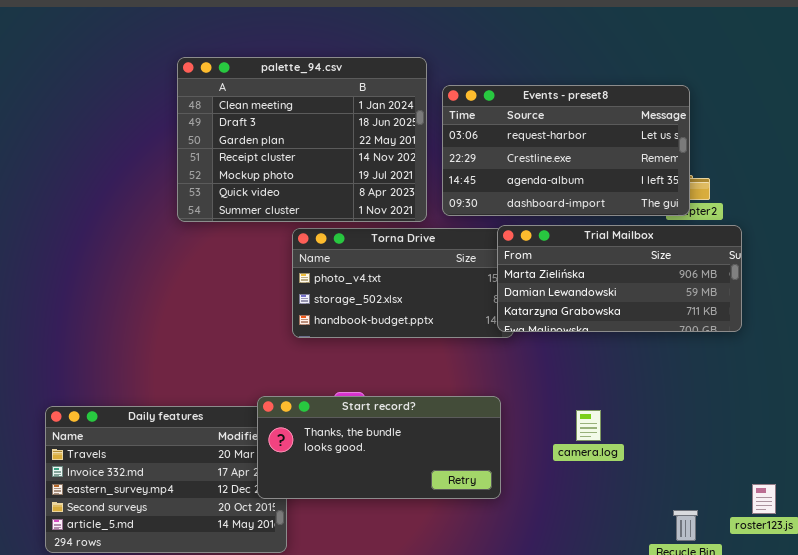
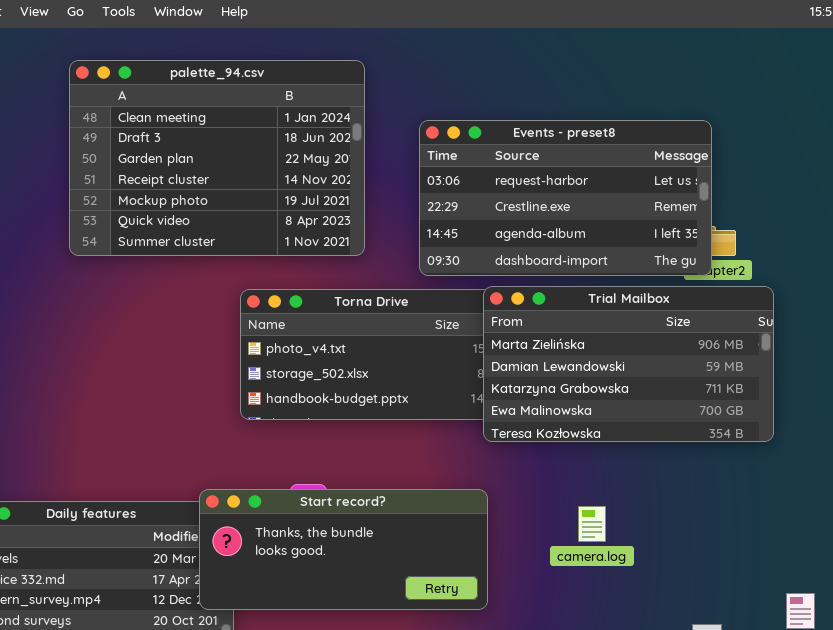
palette_94.csv: [177,57,427,222] -> [69,60,365,256], moved
Trial Mailbox: [497,225,742,332] -> [483,286,774,442], resized

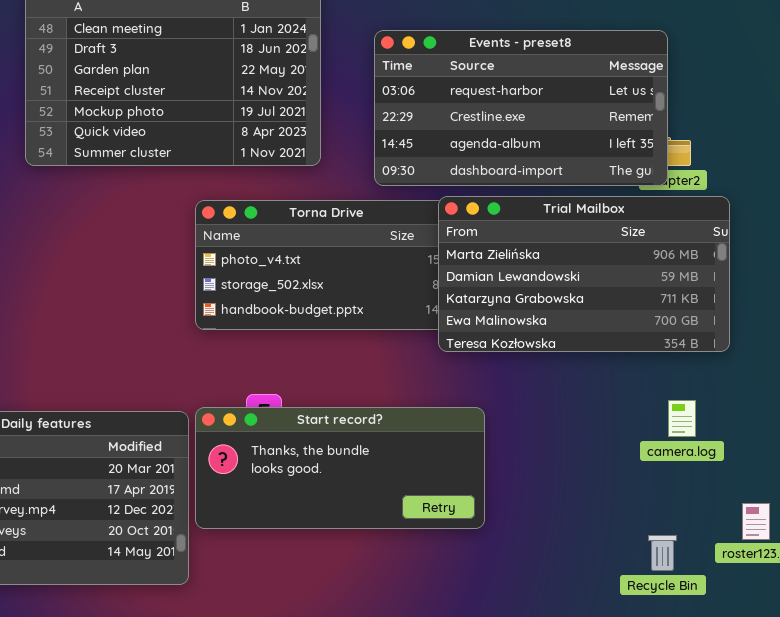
Start record?: [199,489,488,610] -> [195,407,485,529], moved
camera.log: [578,506,606,542] -> [668,400,696,437], moved

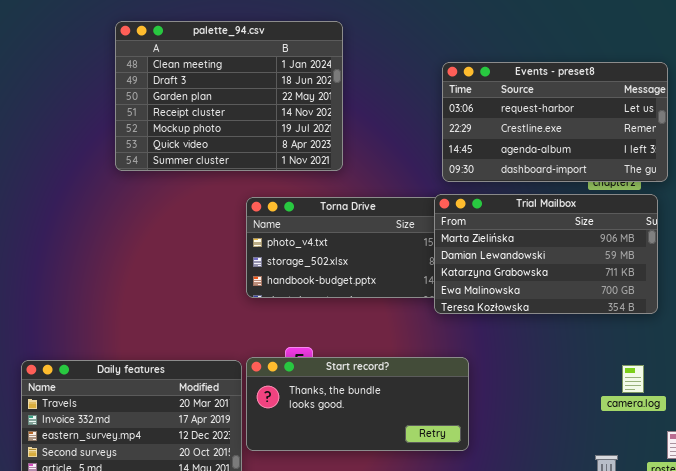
Events - preset8: [374,30,668,186] -> [442,62,668,182], moved
camera.log: [668,400,696,437] -> [622,365,644,393], moved

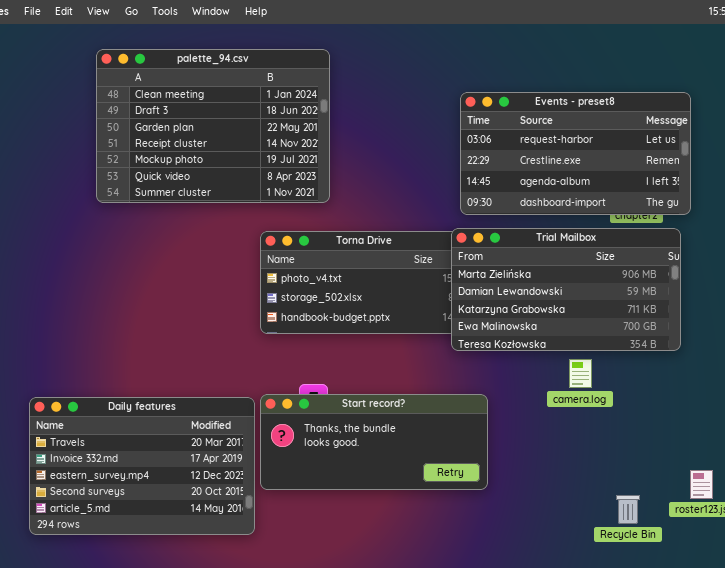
palette_94.csv: [115,21,343,171] -> [96,49,330,203], moved
camera.log: [622,365,644,393] -> [569,359,592,388], moved

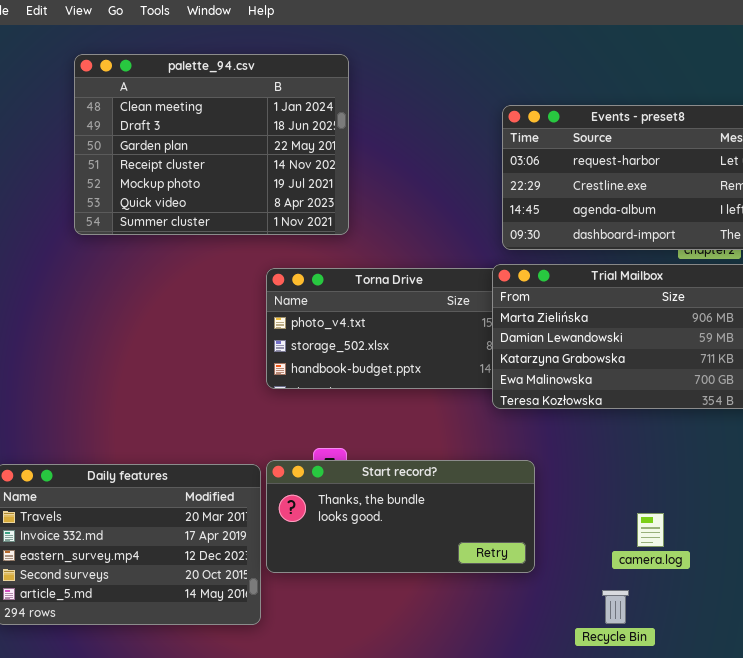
camera.log: [569,359,592,388] -> [637,513,664,547], moved
Recycle Bin: [616,495,640,524] -> [602,590,629,624], moved

